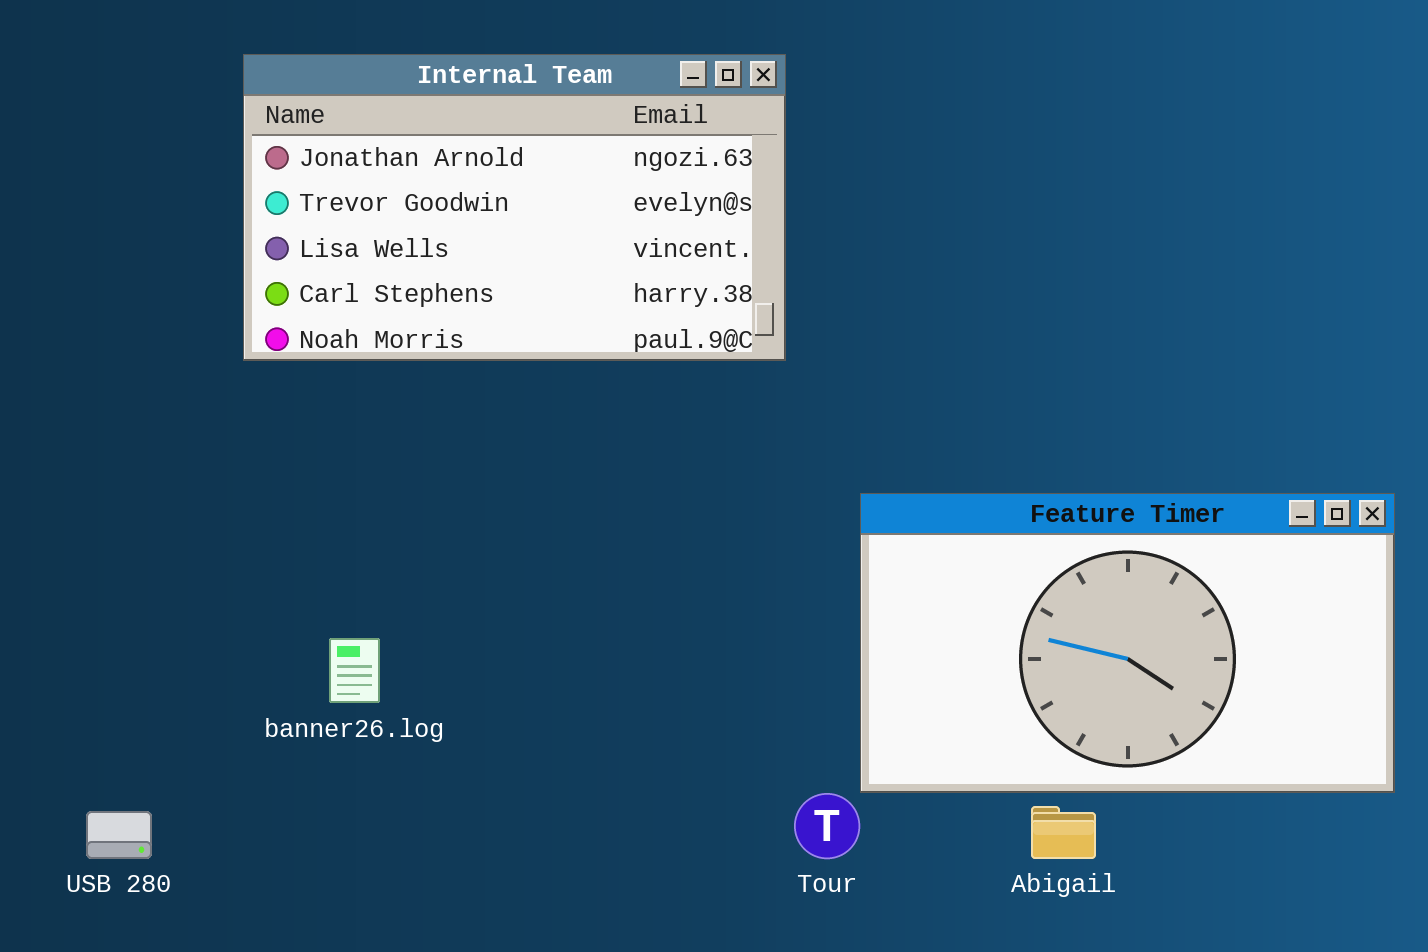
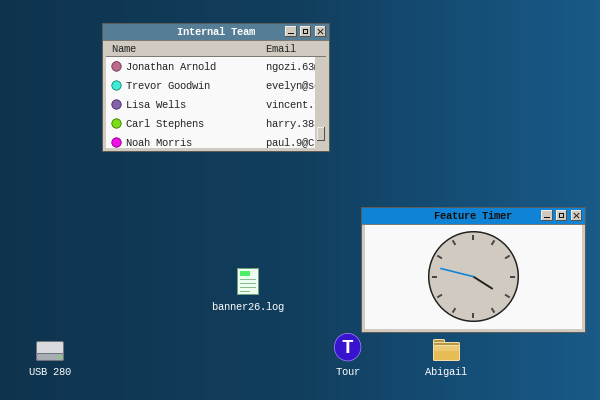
banner26.log: [329,638,380,703] -> [237,268,259,295], moved

